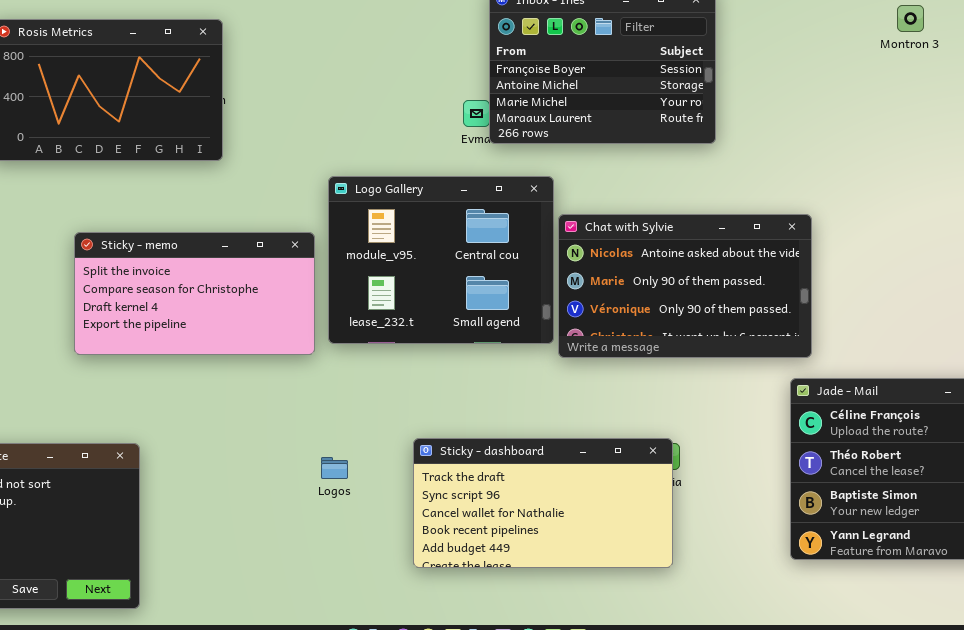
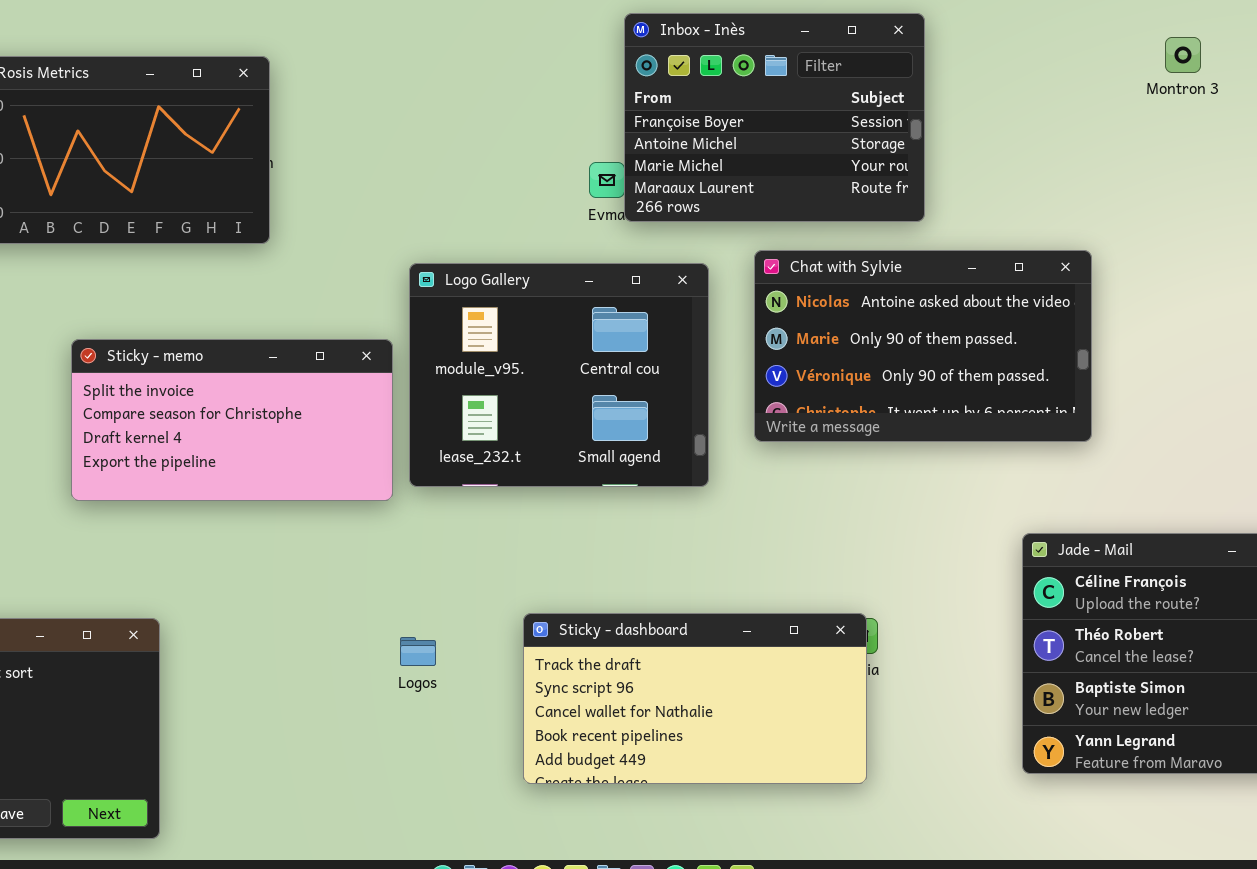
Chat with Sylvie: [558,214,812,358] -> [754,250,1092,442], moved

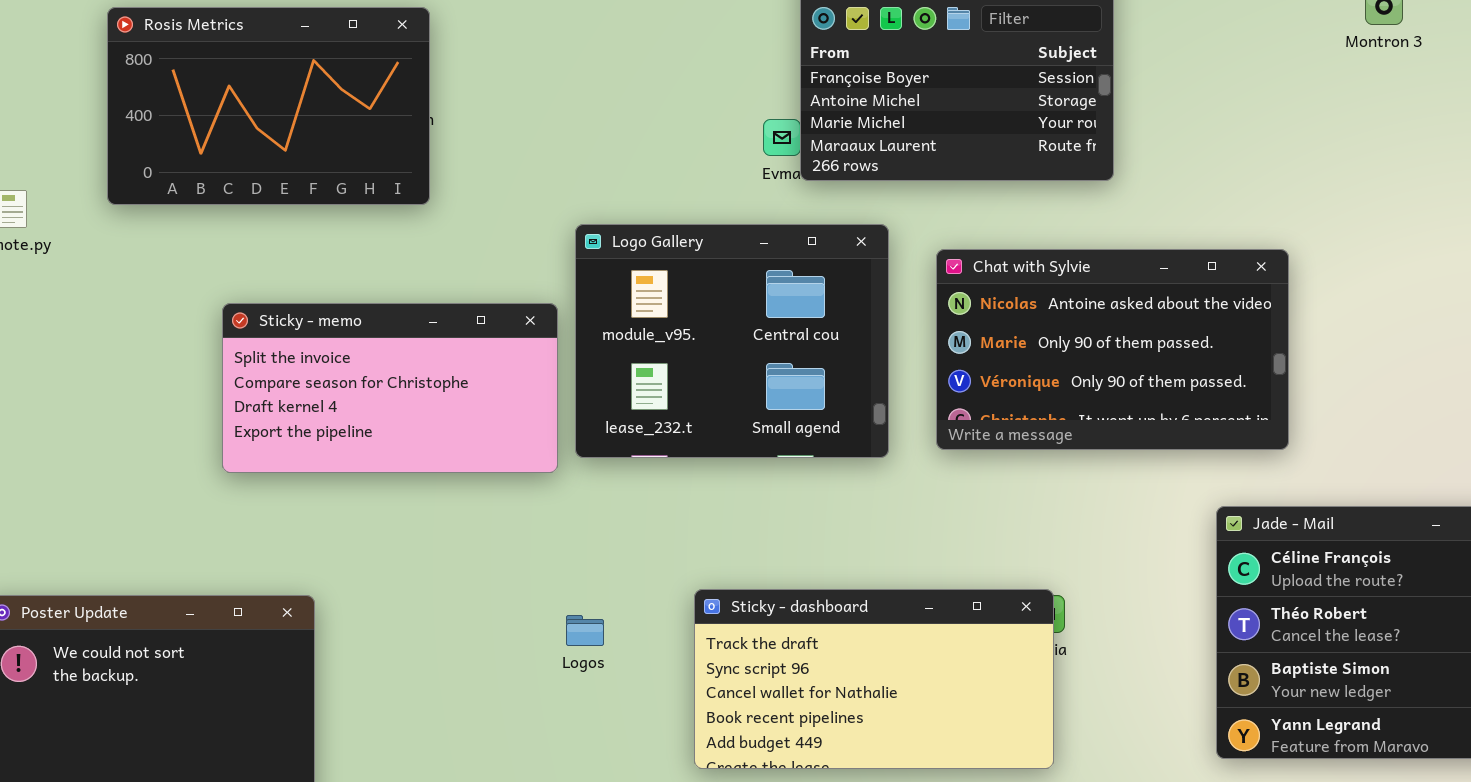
Chat with Sylvie: [754,250,1092,442] -> [936,249,1289,450], moved

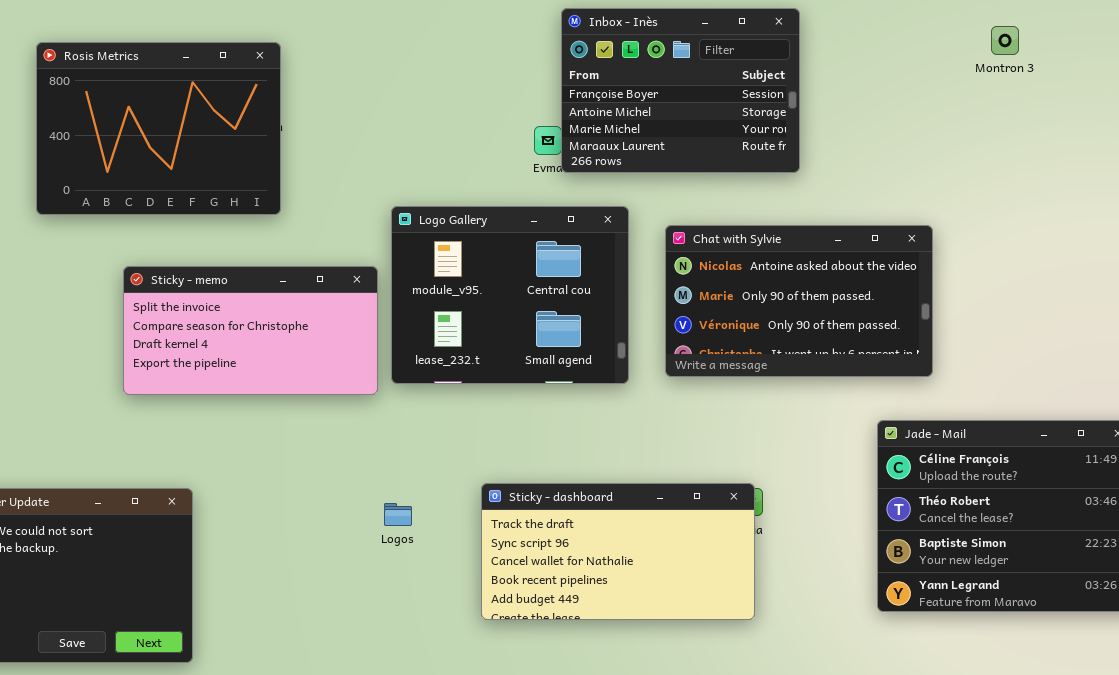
Rosis Metrics: [107,7,430,205] -> [36,42,281,215], resized

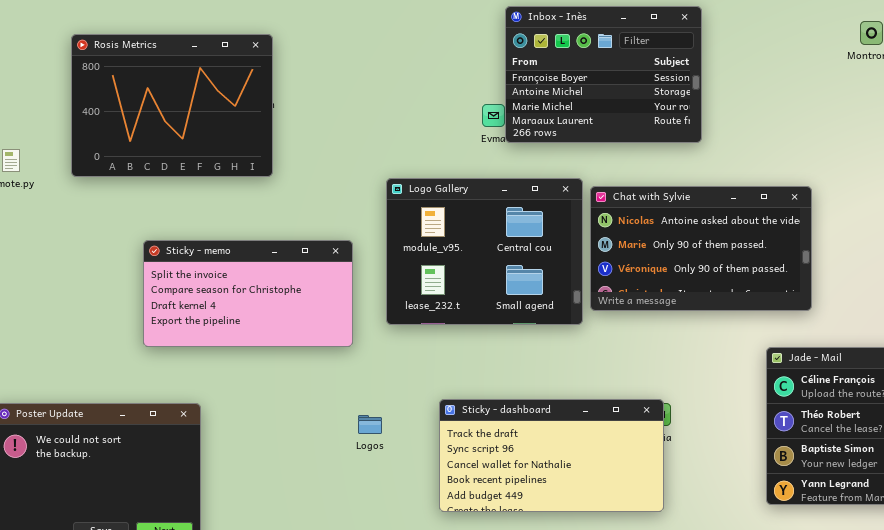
Logo Gallery: [391,206,629,384] -> [386,178,583,325], moved
Sticky - memo: [123,266,378,395] -> [143,240,353,347], moved

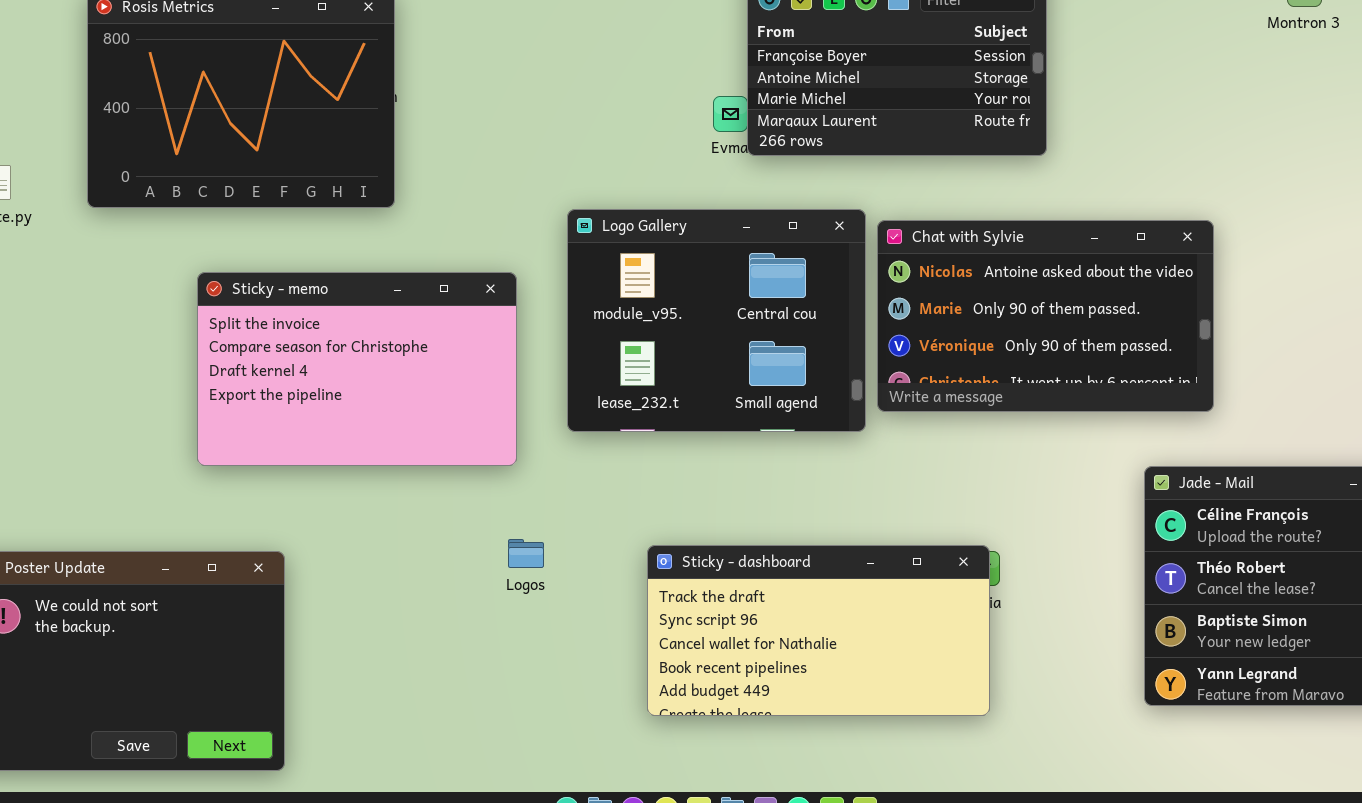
Sticky - memo: [143,240,353,347] -> [197,272,517,466], resized
Logos: [358,415,382,434] -> [508,539,544,568], moved

